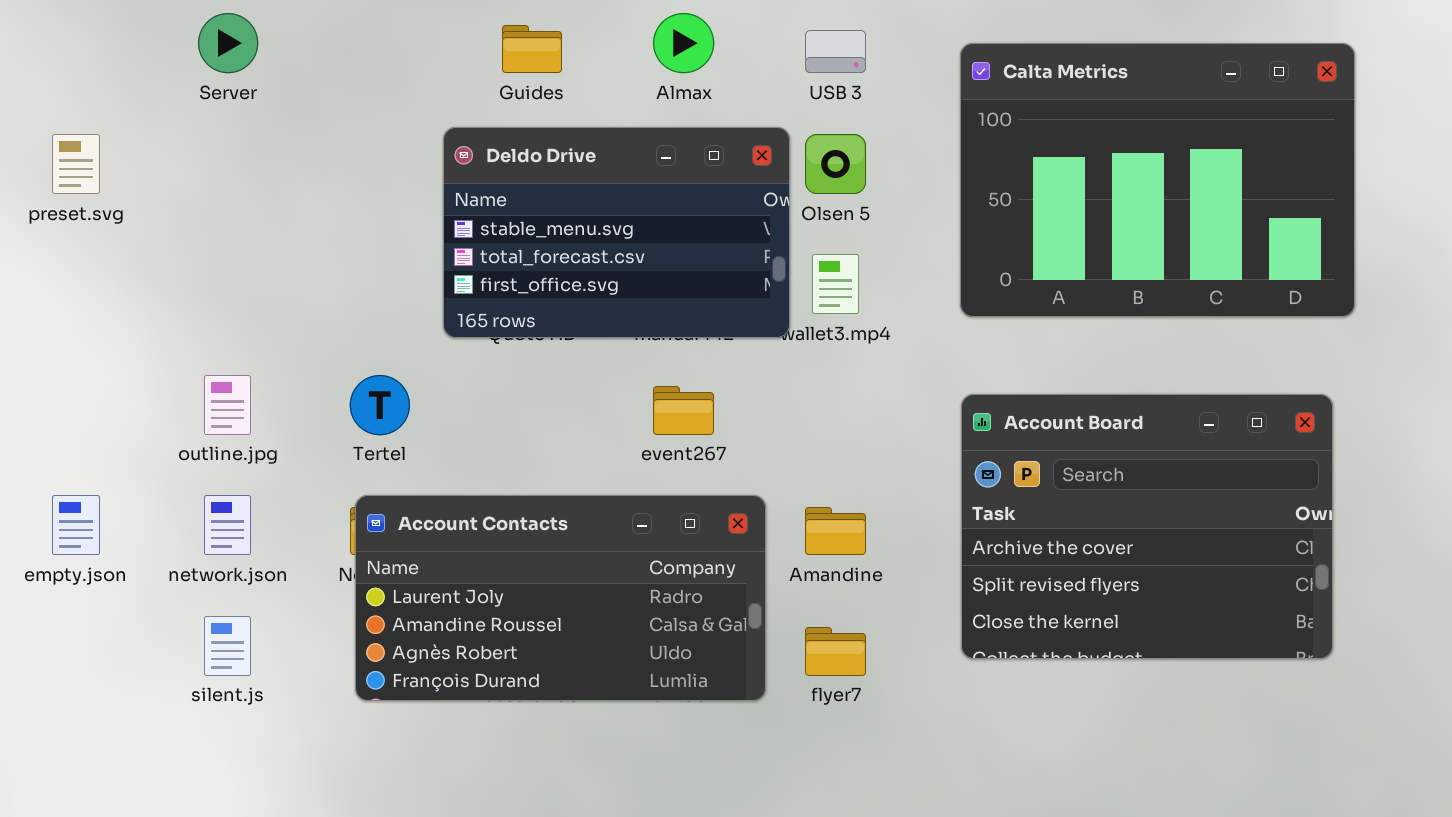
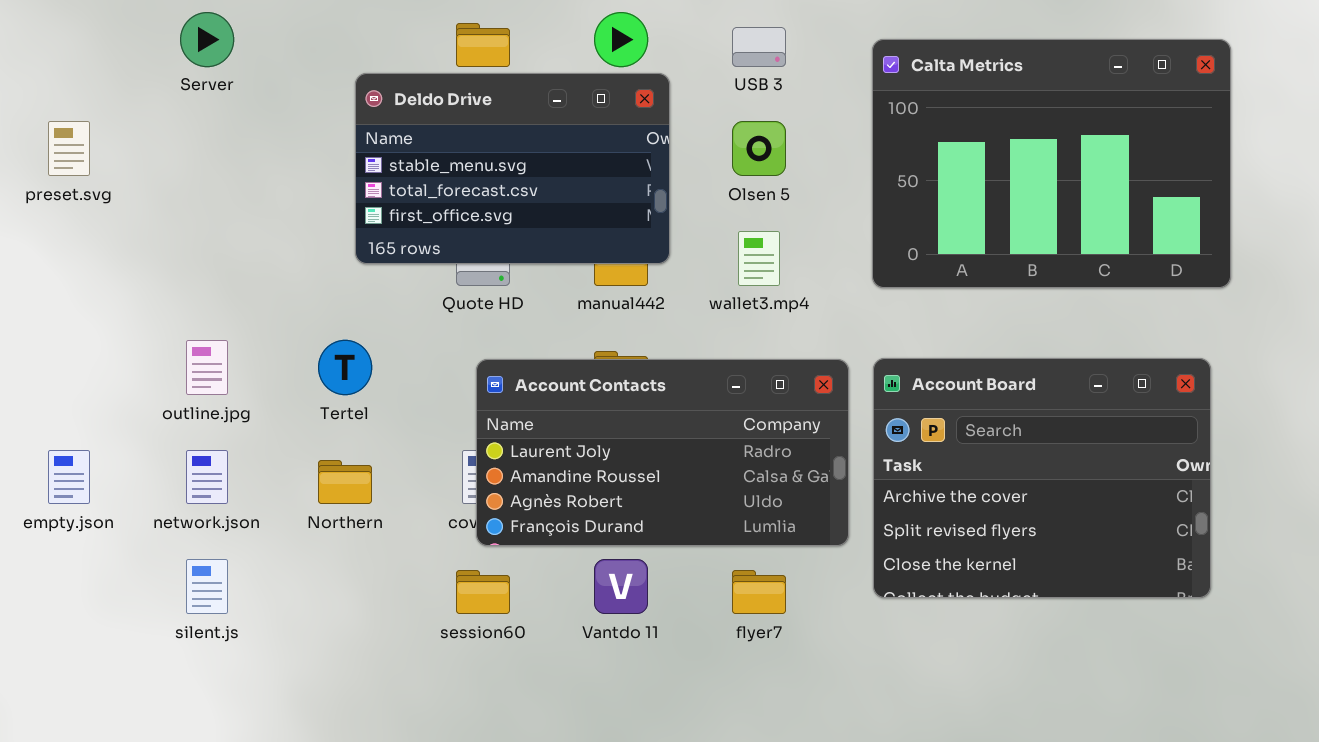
Deldo Drive: [443,127,790,338] -> [355,73,670,264], moved
Account Contacts: [355,495,766,701] -> [476,359,849,546], moved

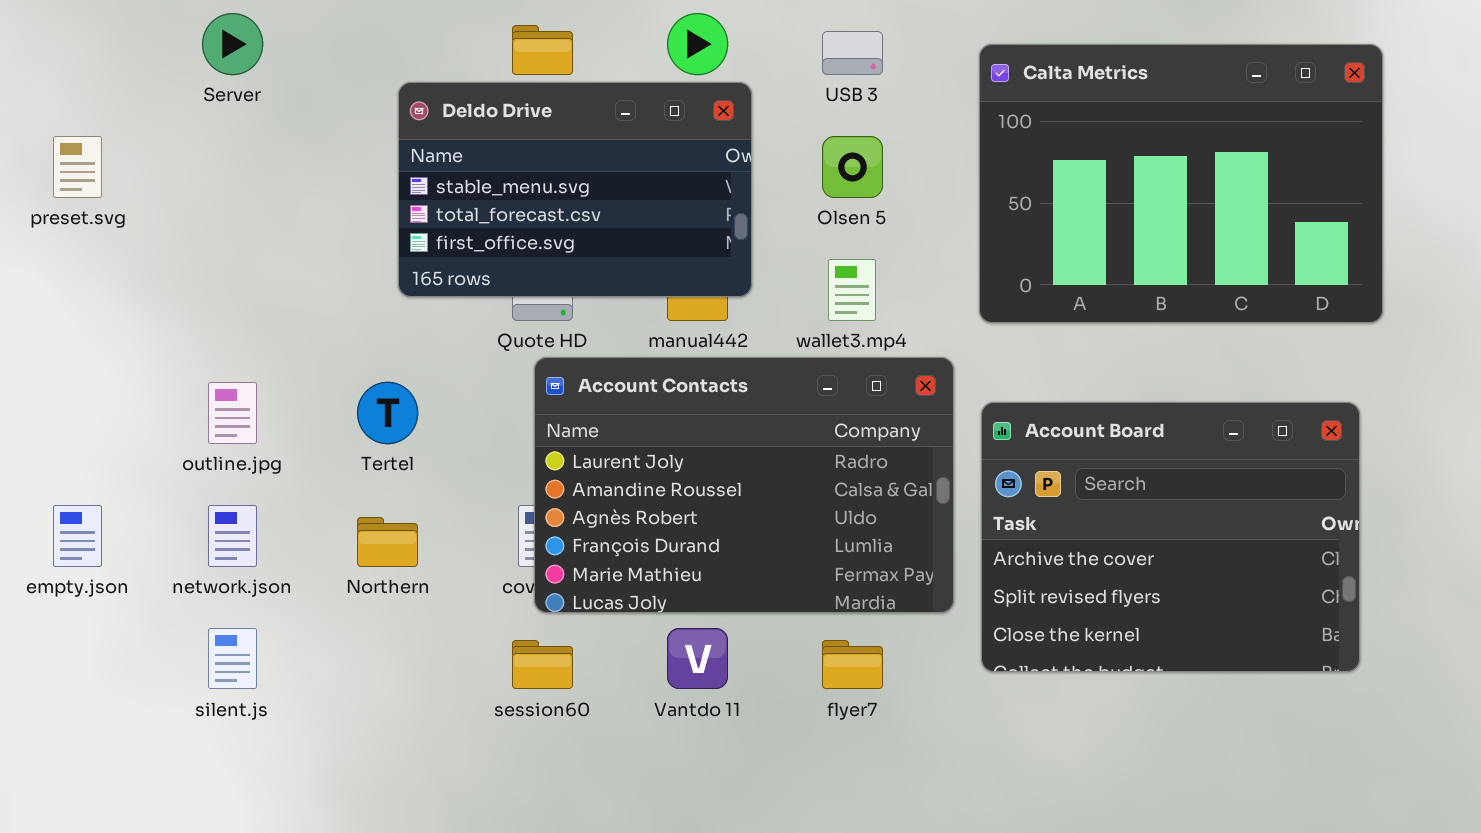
Account Contacts: [476,359,849,546] -> [534,357,954,613], resized

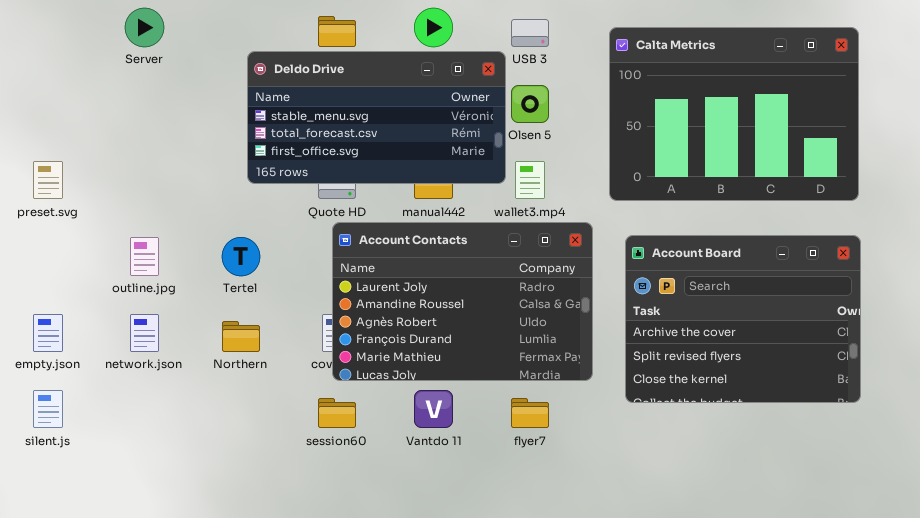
Deldo Drive: [398,82,752,297] -> [247,51,506,184], resized
preset.svg: [53,136,102,198] -> [33,161,63,199], moved
Account Board: [981,402,1360,672] -> [625,235,861,403], moved
silent.js: [208,628,257,689] -> [33,390,63,428], moved

